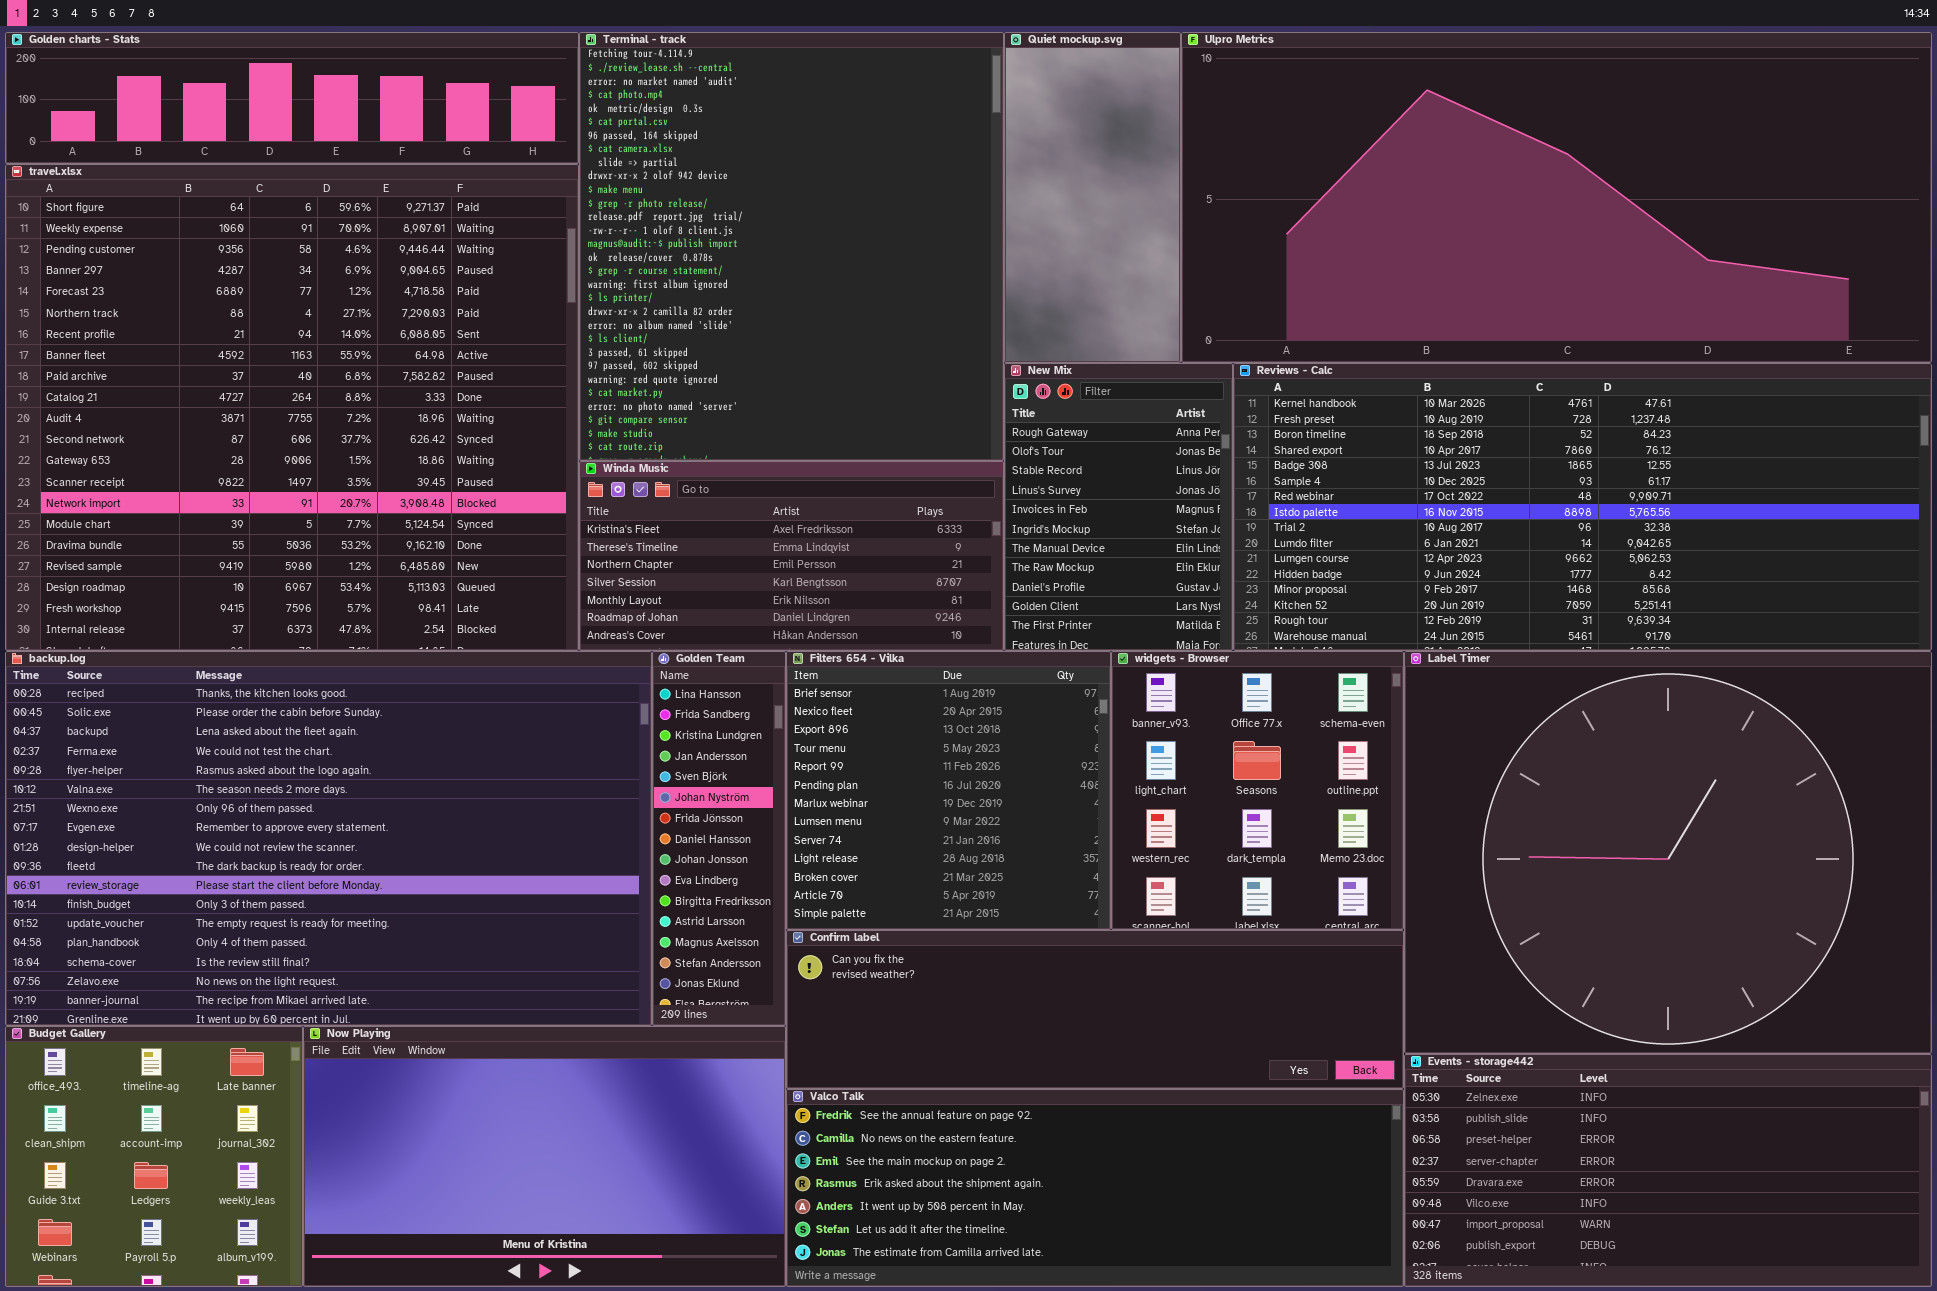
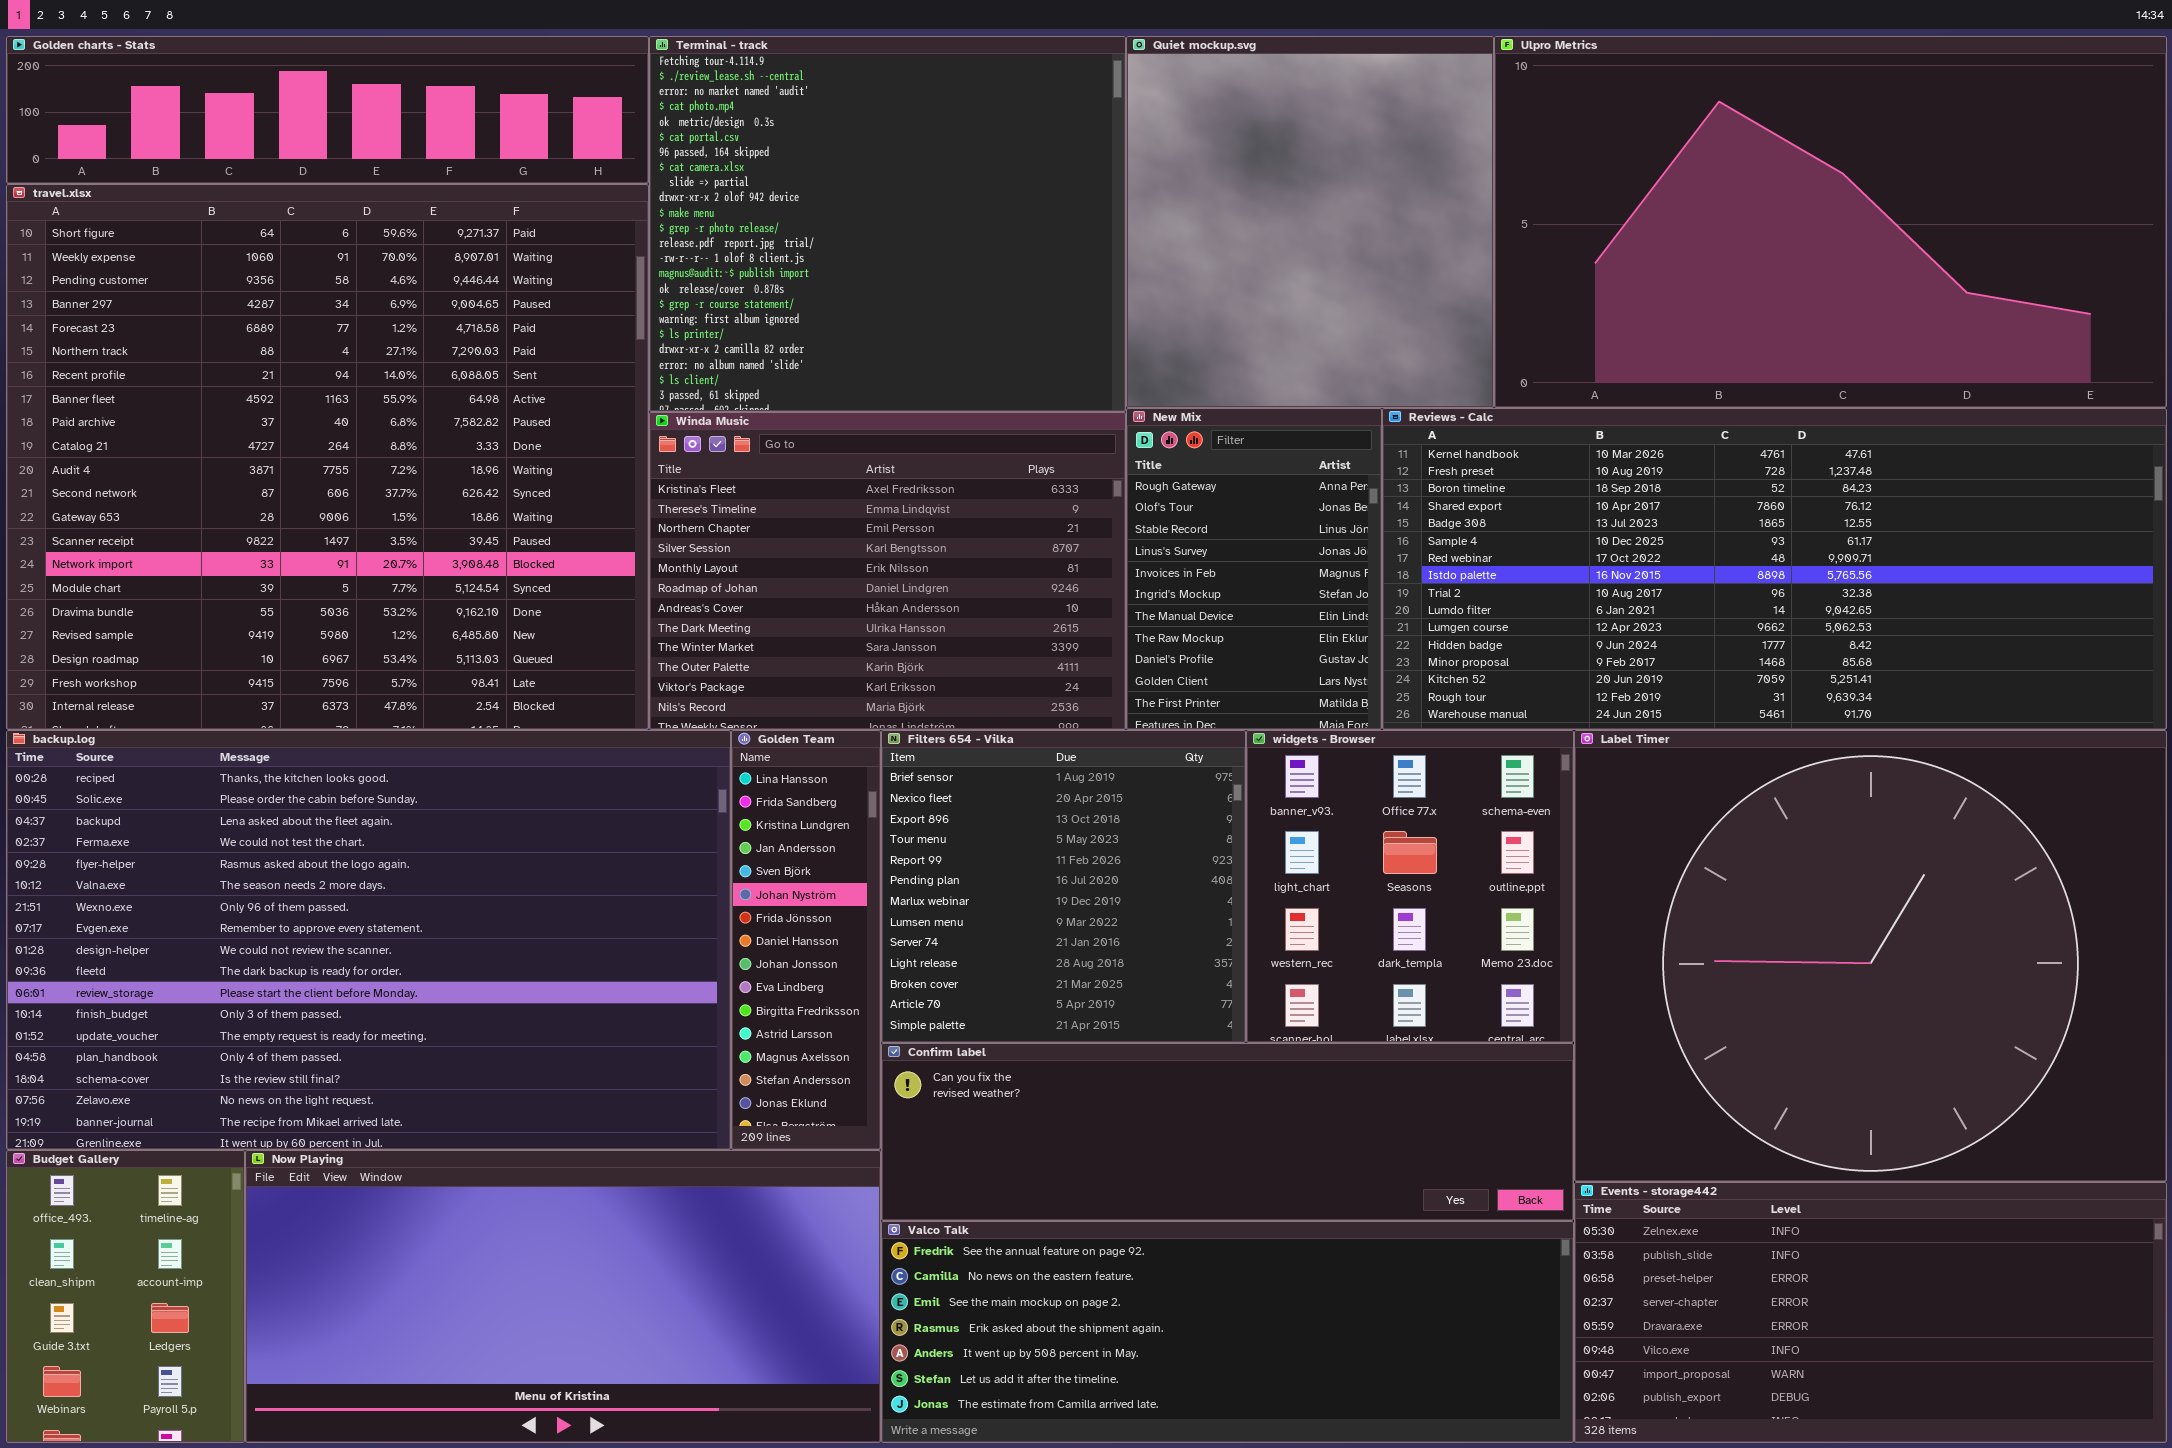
Terminal - track: [579,32,1004,461] -> [649,36,1126,412], resized
Quiet mockup.svg: [1004,32,1181,363] -> [1126,36,1494,408], resized
Ulpro Metrics: [1181,32,1932,363] -> [1494,36,2167,408], resized
Winda Music: [579,461,1004,651] -> [649,412,1126,730], resized
Budget Gallery: [5,1026,303,1287] -> [6,1150,245,1443], resized
Now Playing: [303,1026,786,1287] -> [245,1150,881,1443], resized

